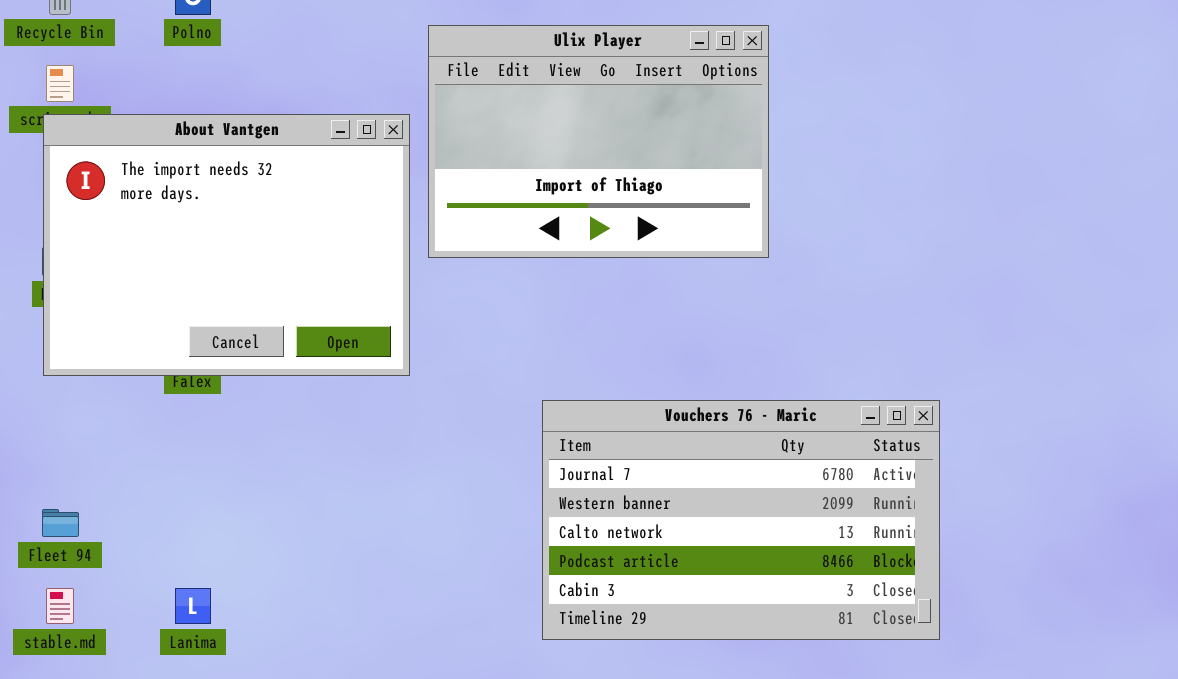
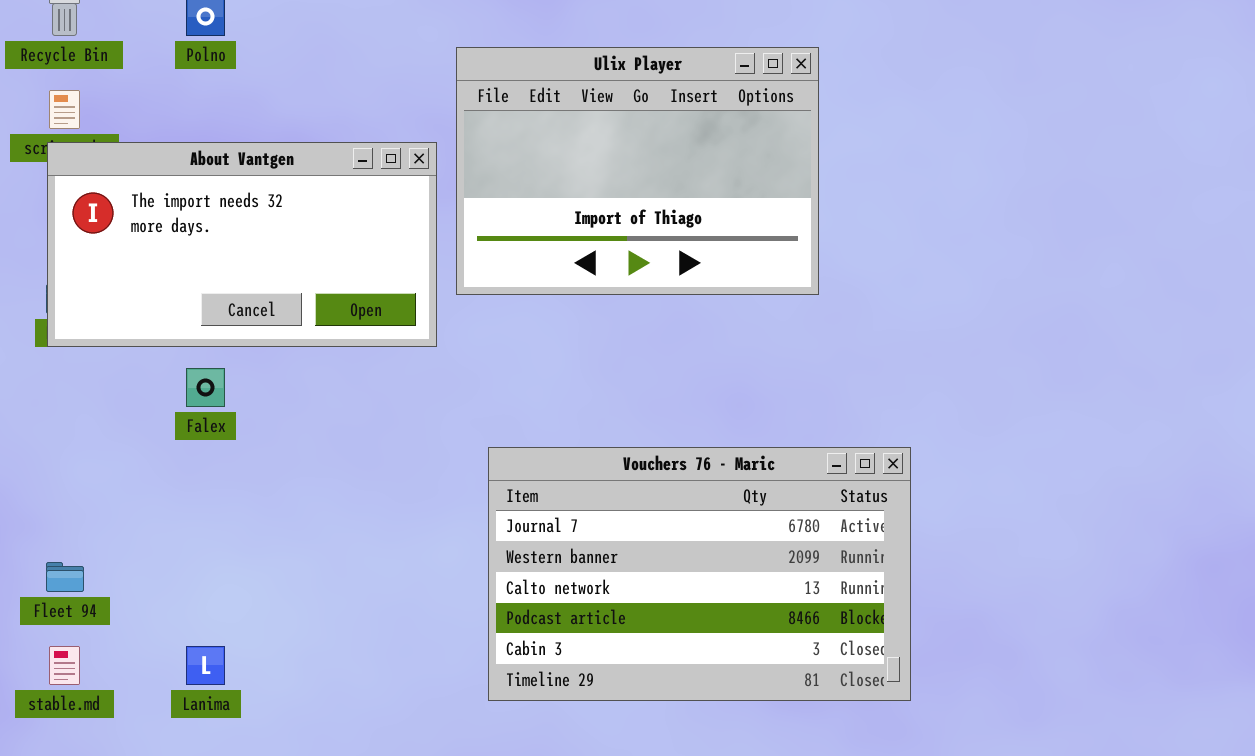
About Vantgen: [43,114,410,376] -> [47,142,437,347], resized
Vouchers 76 - Maric: [542,400,940,640] -> [488,447,911,701], moved

